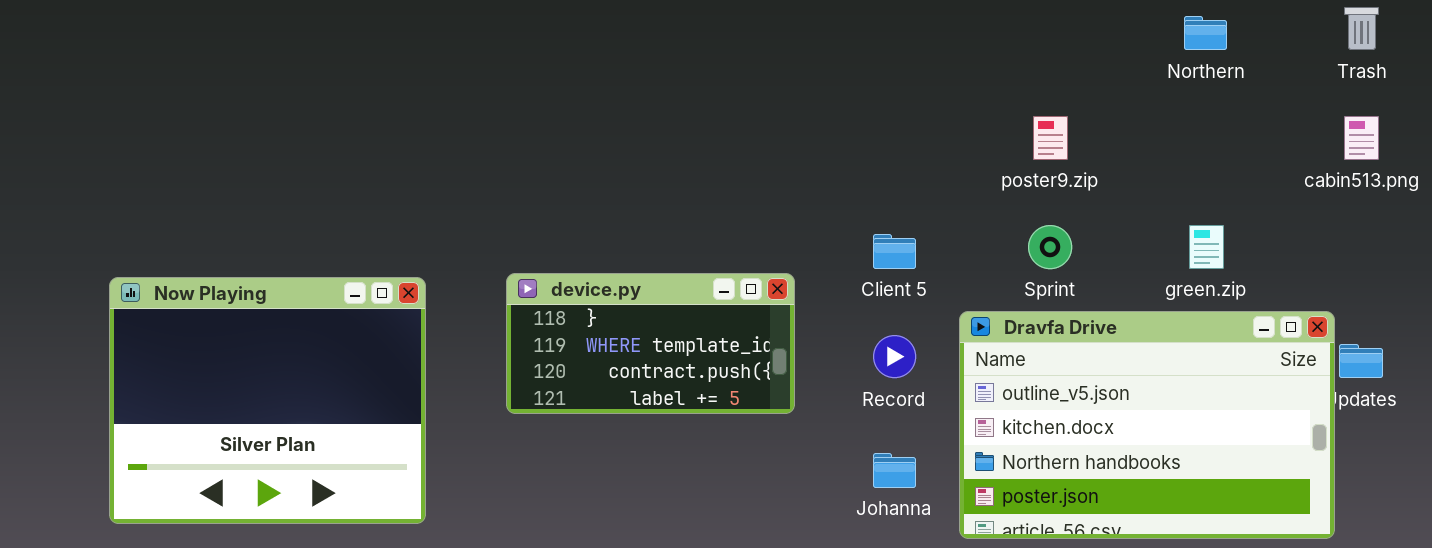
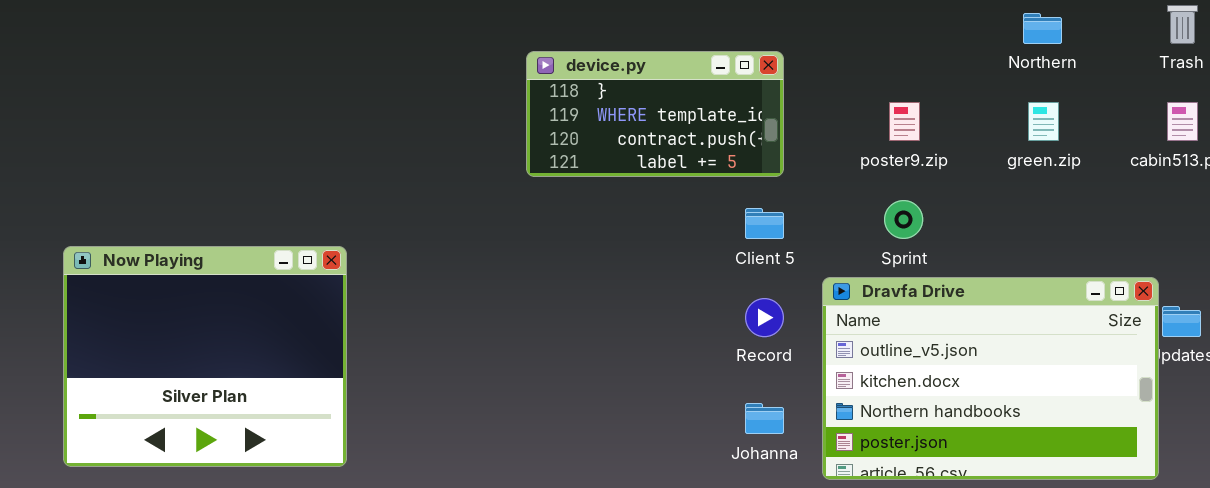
green.zip: [1189,225,1224,269] -> [1028,102,1059,141], moved
device.py: [506,273,795,414] -> [526,51,784,177], moved

